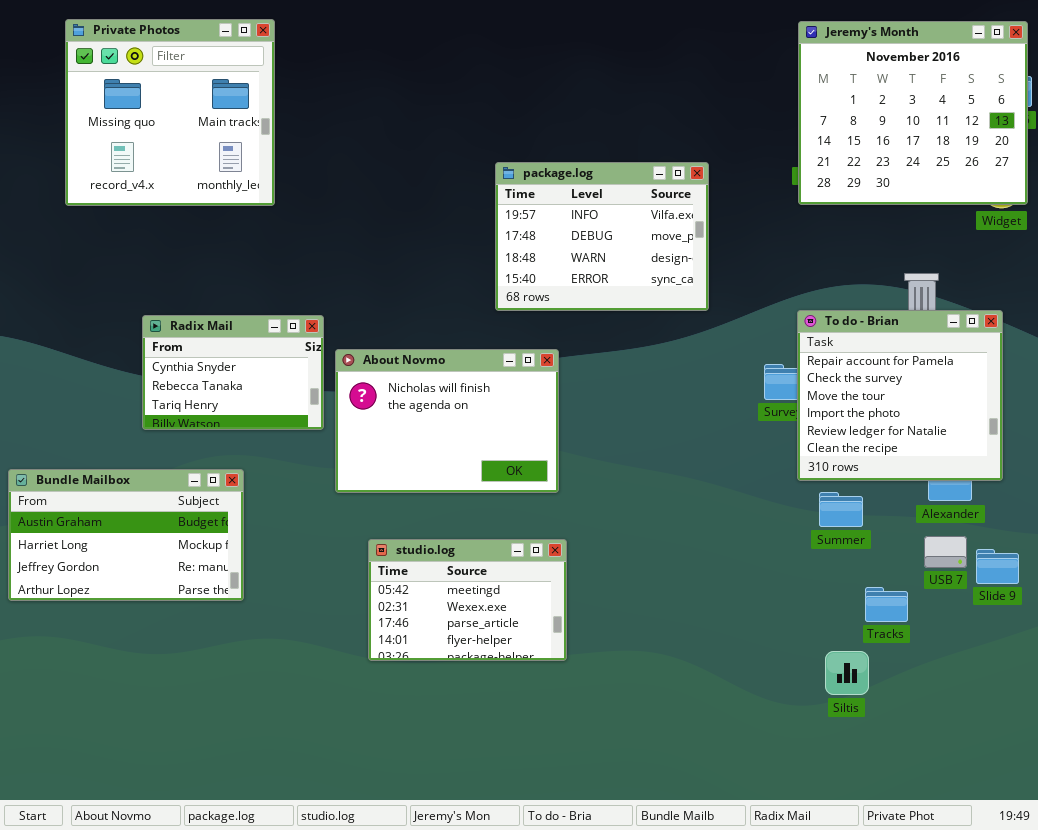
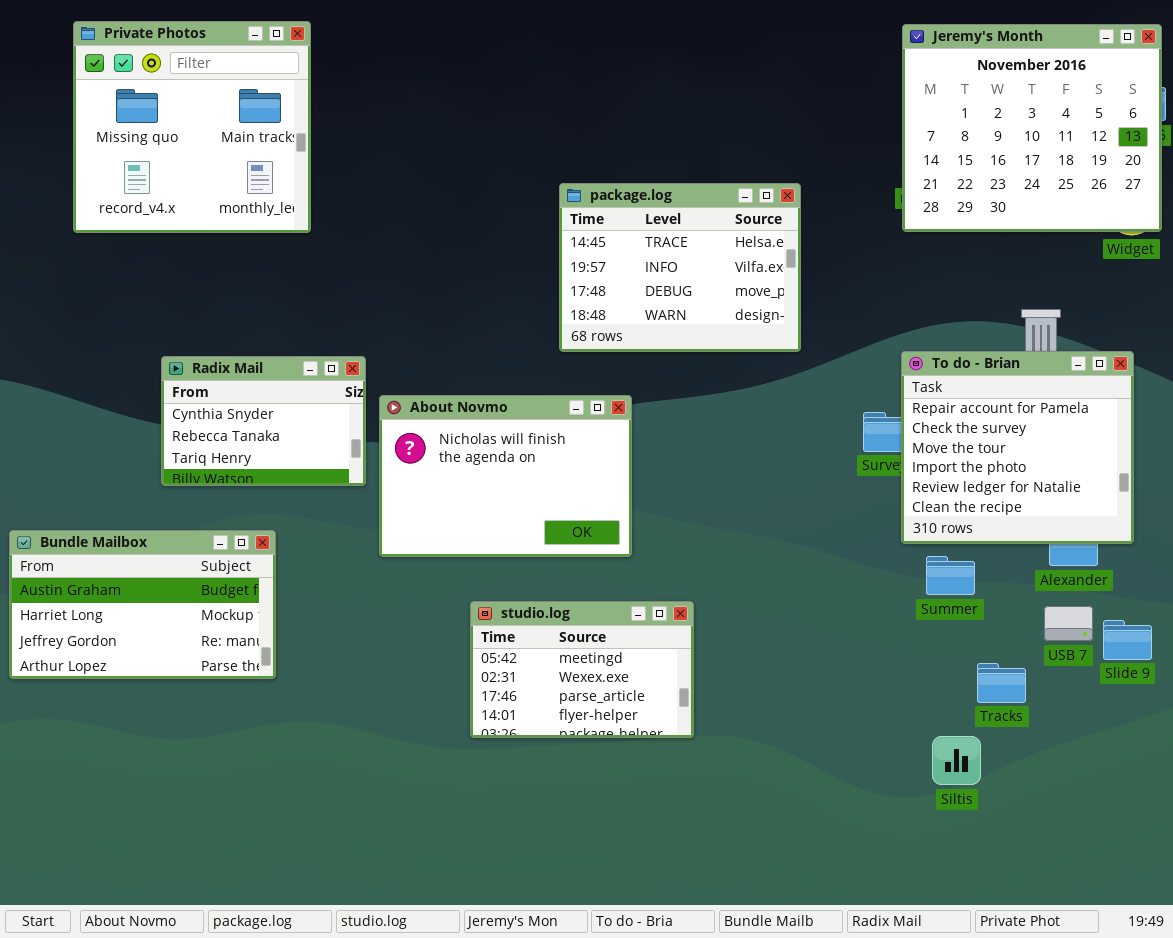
package.log: [495,162,709,311] -> [559,183,801,352], scrolled up 1 row
studio.log: [368,539,567,661] -> [470,601,694,738], moved

